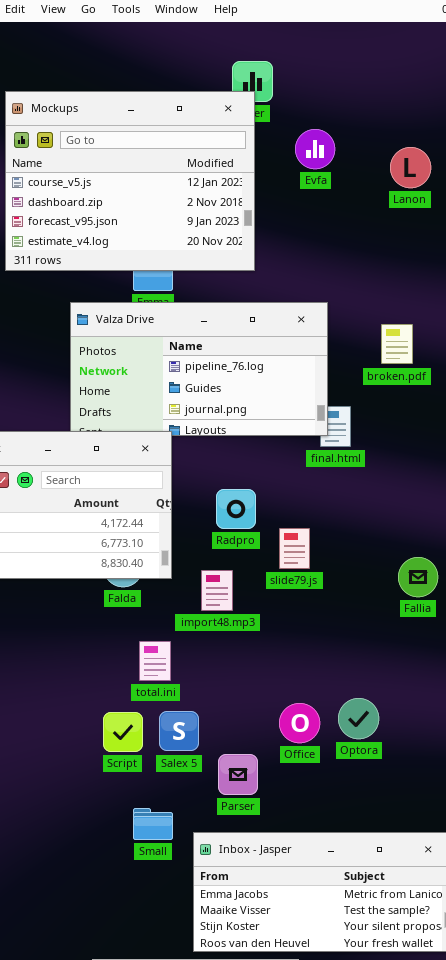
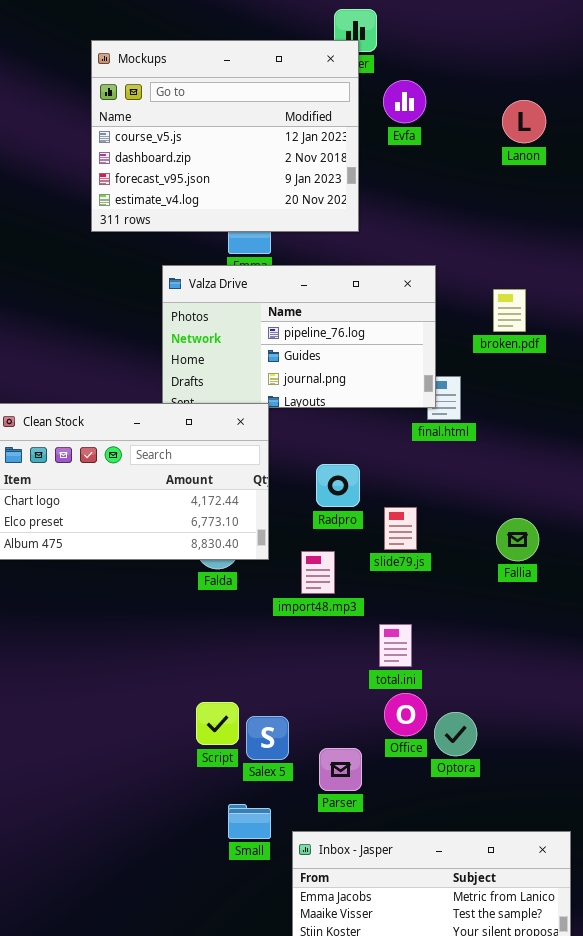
Evfa: [295,129,335,169] -> [383,80,426,123], moved
Fallia: [398,557,438,597] -> [496,518,539,561], moved
total.ini: [139,641,171,681] -> [379,624,412,667], moved
Optora: [338,698,379,739] -> [434,712,477,756], moved
Salex 5: [159,711,199,751] -> [246,716,289,760], moved

